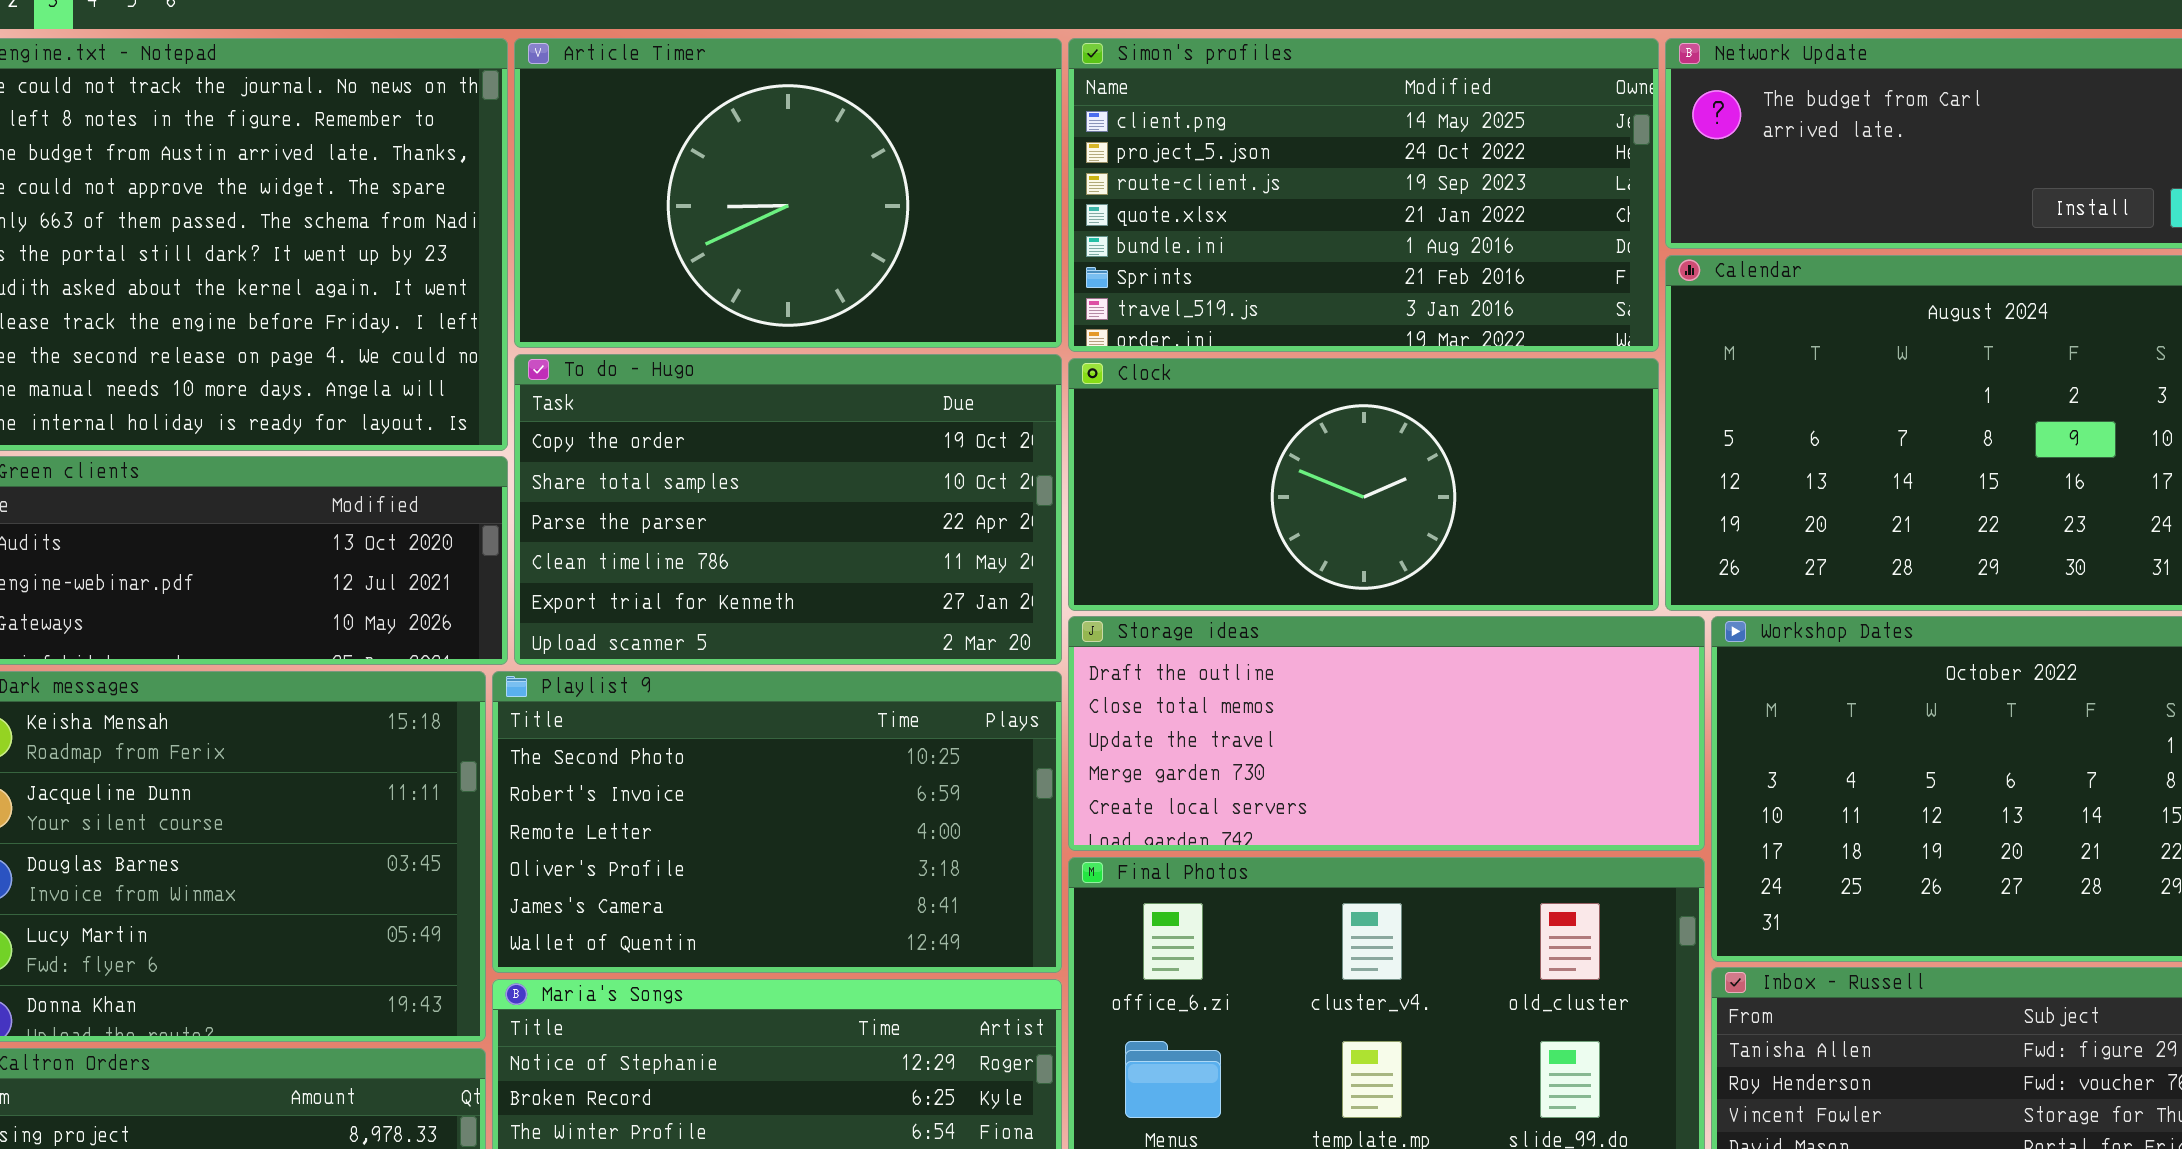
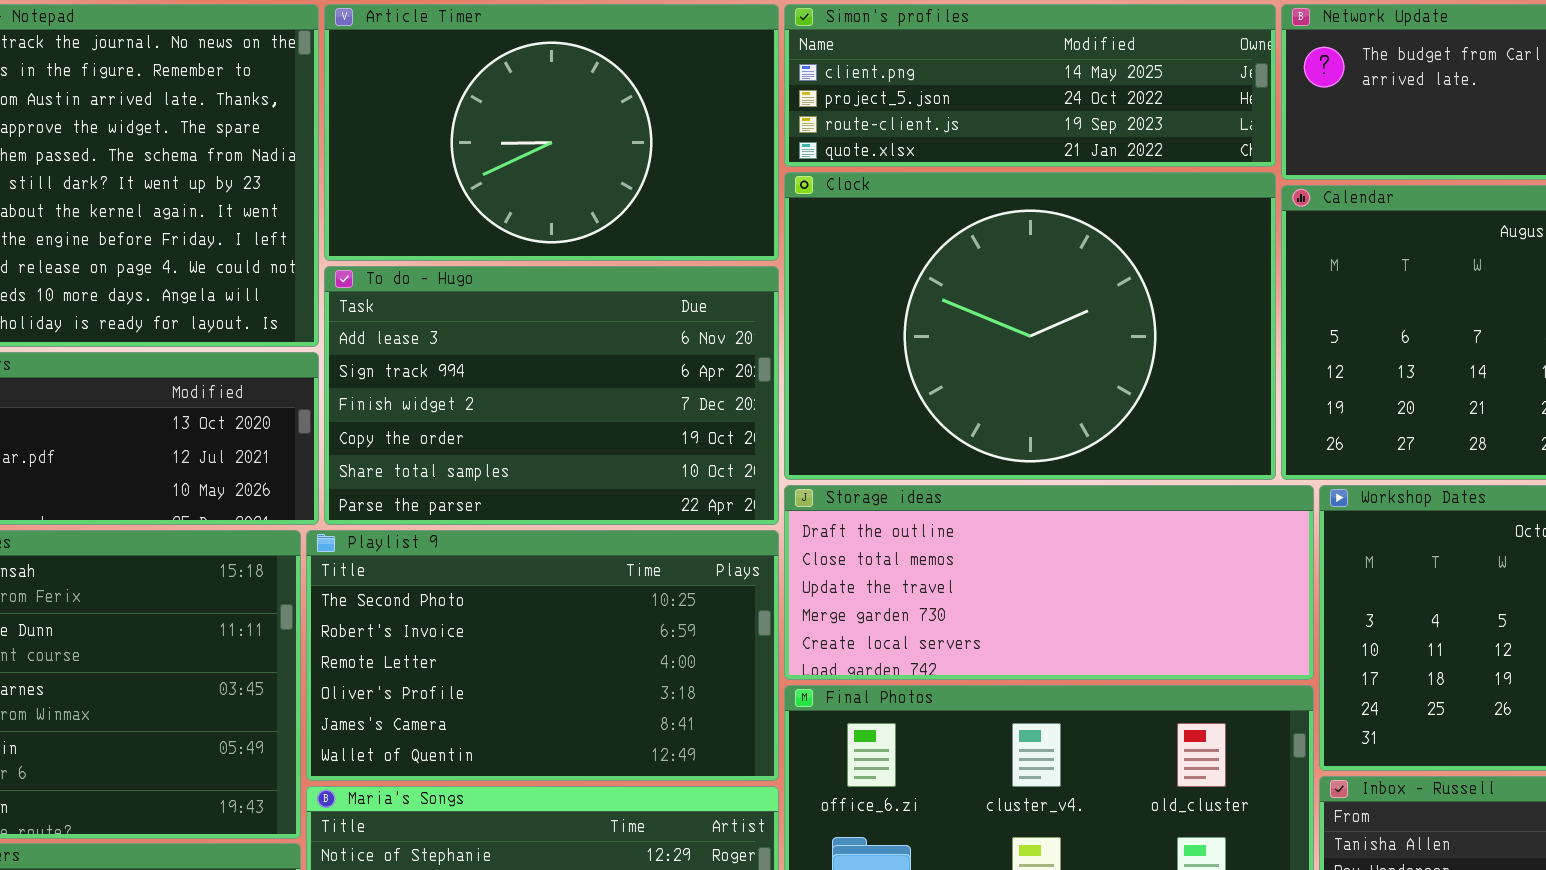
Simon's profiles: [1068,38,1659,352] -> [784,4,1276,167], resized
To do - Hugo: [514,354,1062,665] -> [324,266,779,525], scrolled up 3 rows
Clock: [1068,358,1659,611] -> [784,172,1276,480], resized

